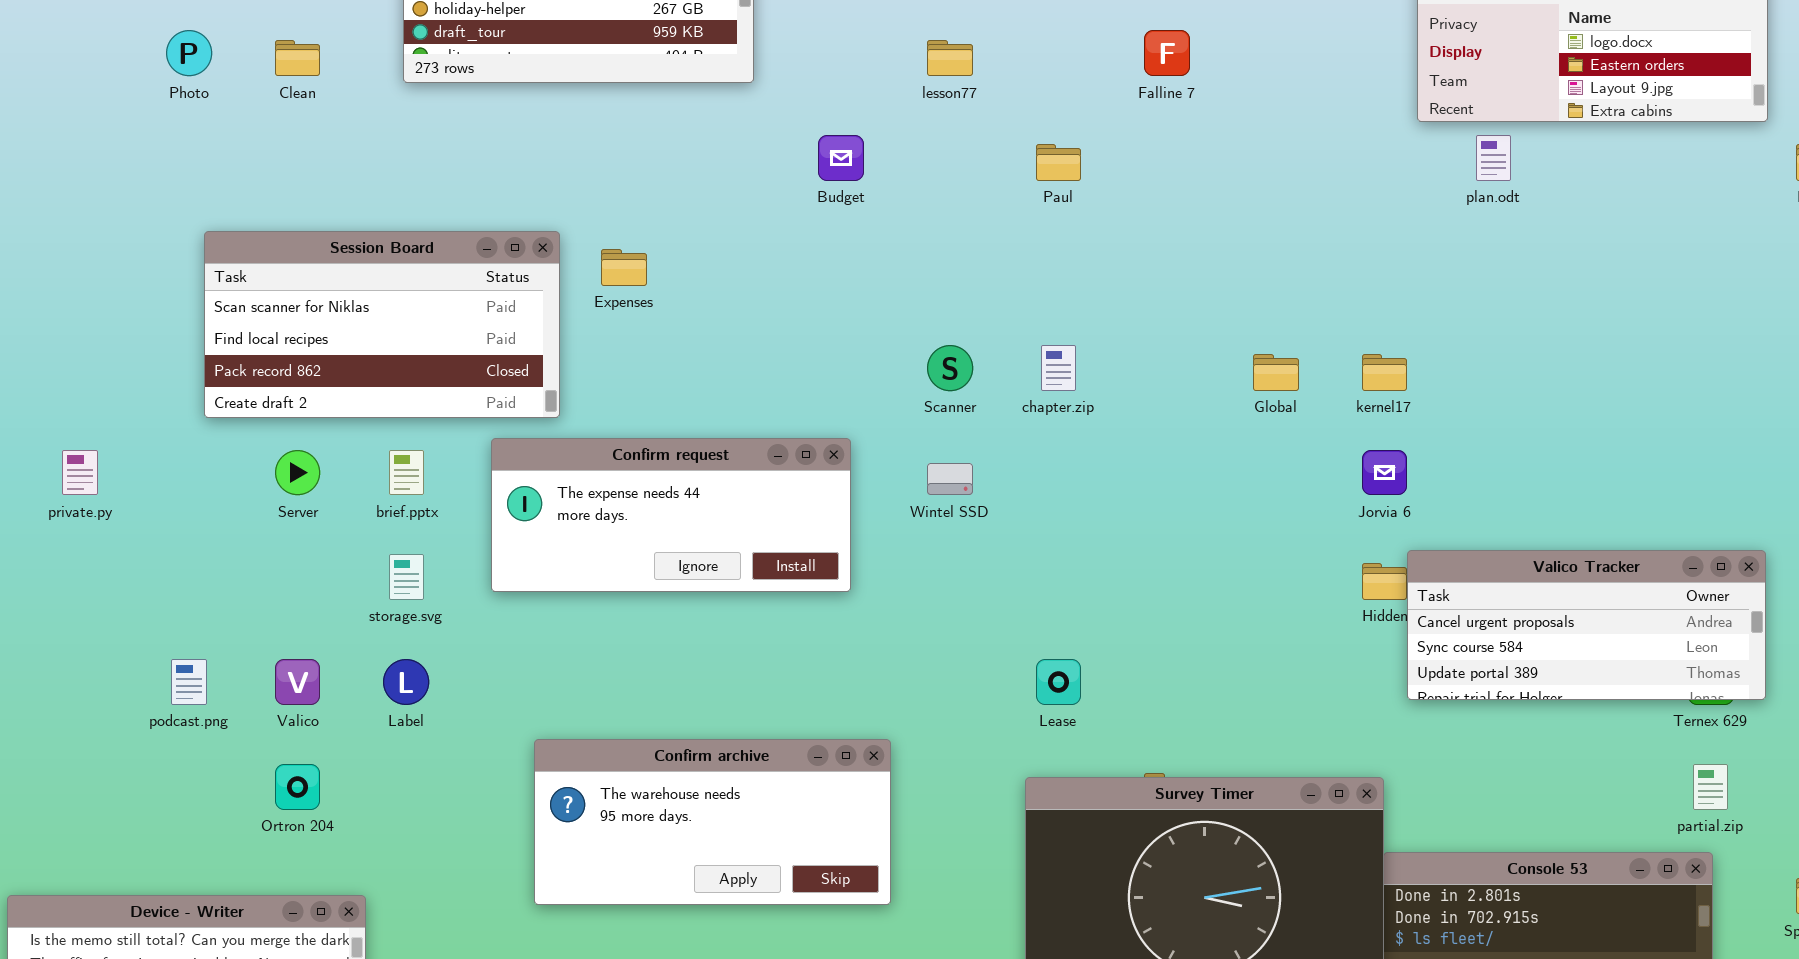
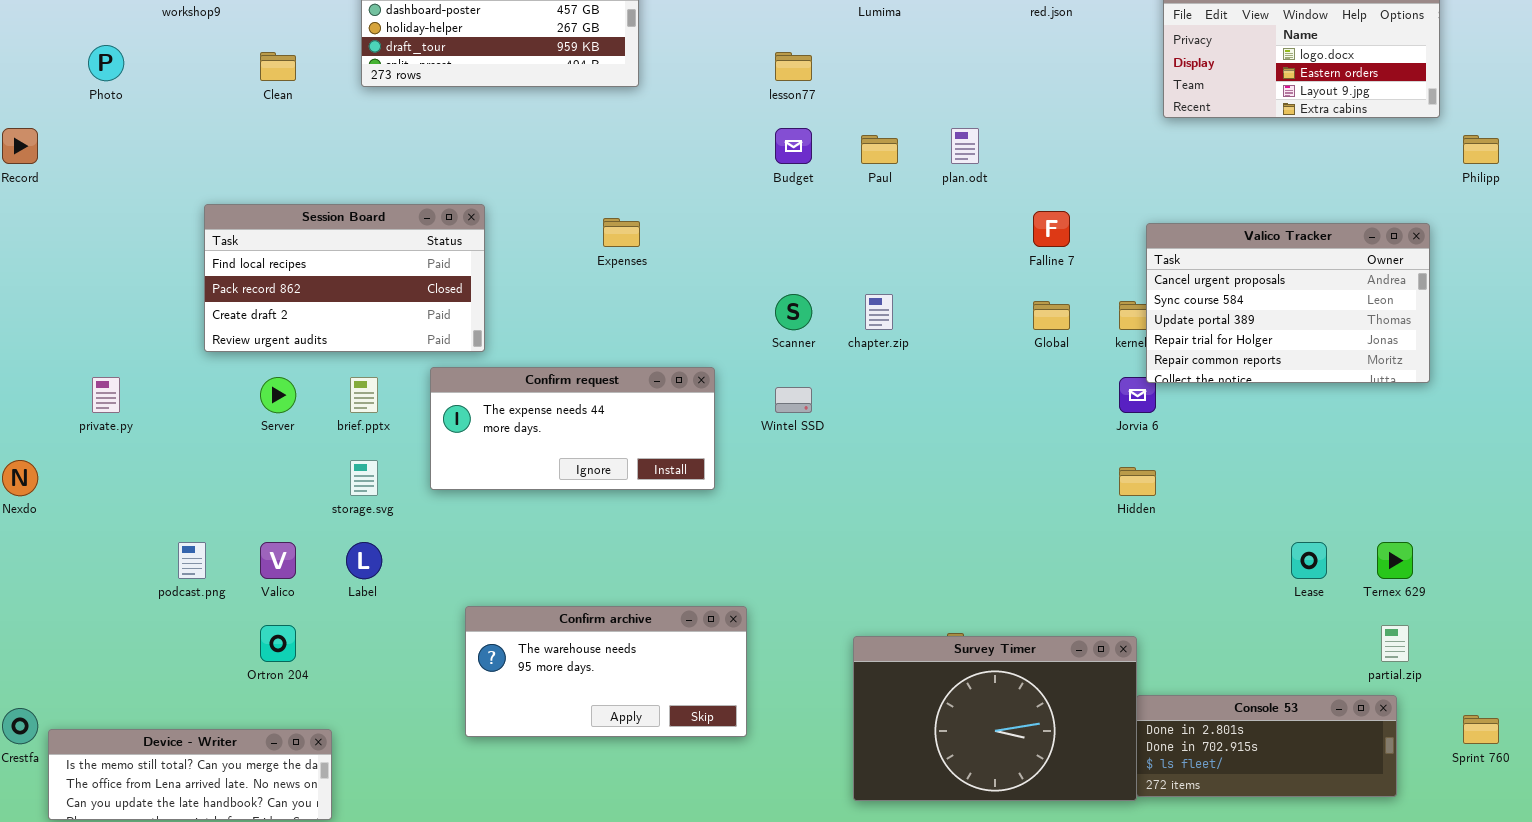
Photo: [166,30,212,76] -> [88,45,124,81], moved
Falline 7: [1144,30,1190,76] -> [1033,211,1070,247], moved
Budget: [818,135,864,181] -> [775,128,812,164], moved
plan.odt: [1476,135,1511,181] -> [951,128,979,164], moved
Session Board: [204,231,560,418] -> [204,204,485,352], scrolled down 1 row
Expenses: [601,249,647,286] -> [603,218,640,247], moved
Valico Tracker: [1407,550,1766,700] -> [1146,223,1430,383], moved, resized
Lease: [1036,659,1081,705] -> [1291,542,1327,579], moved

